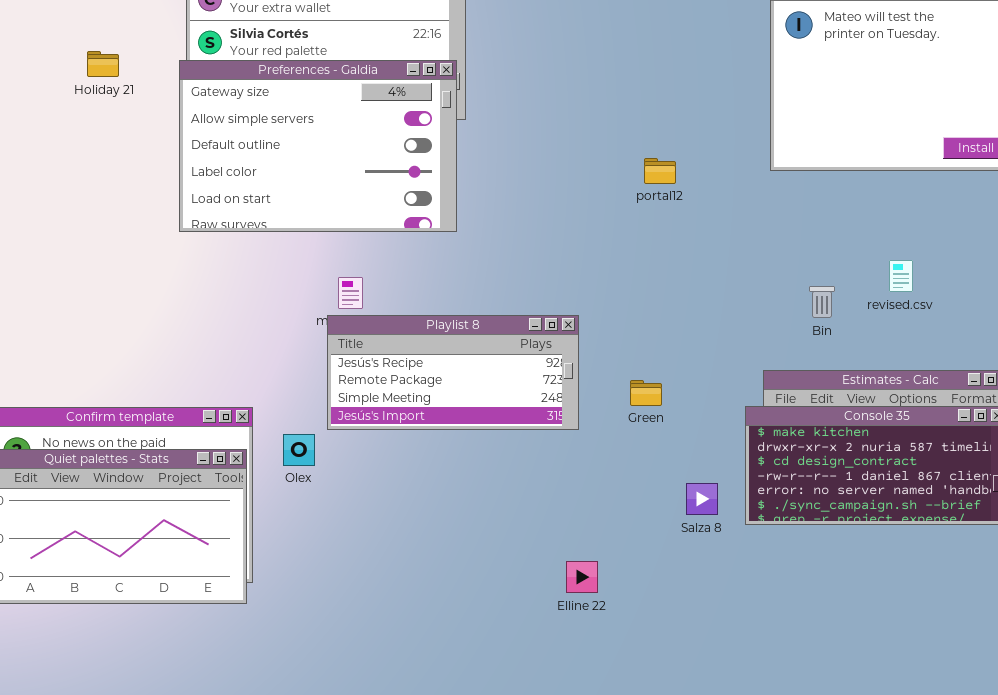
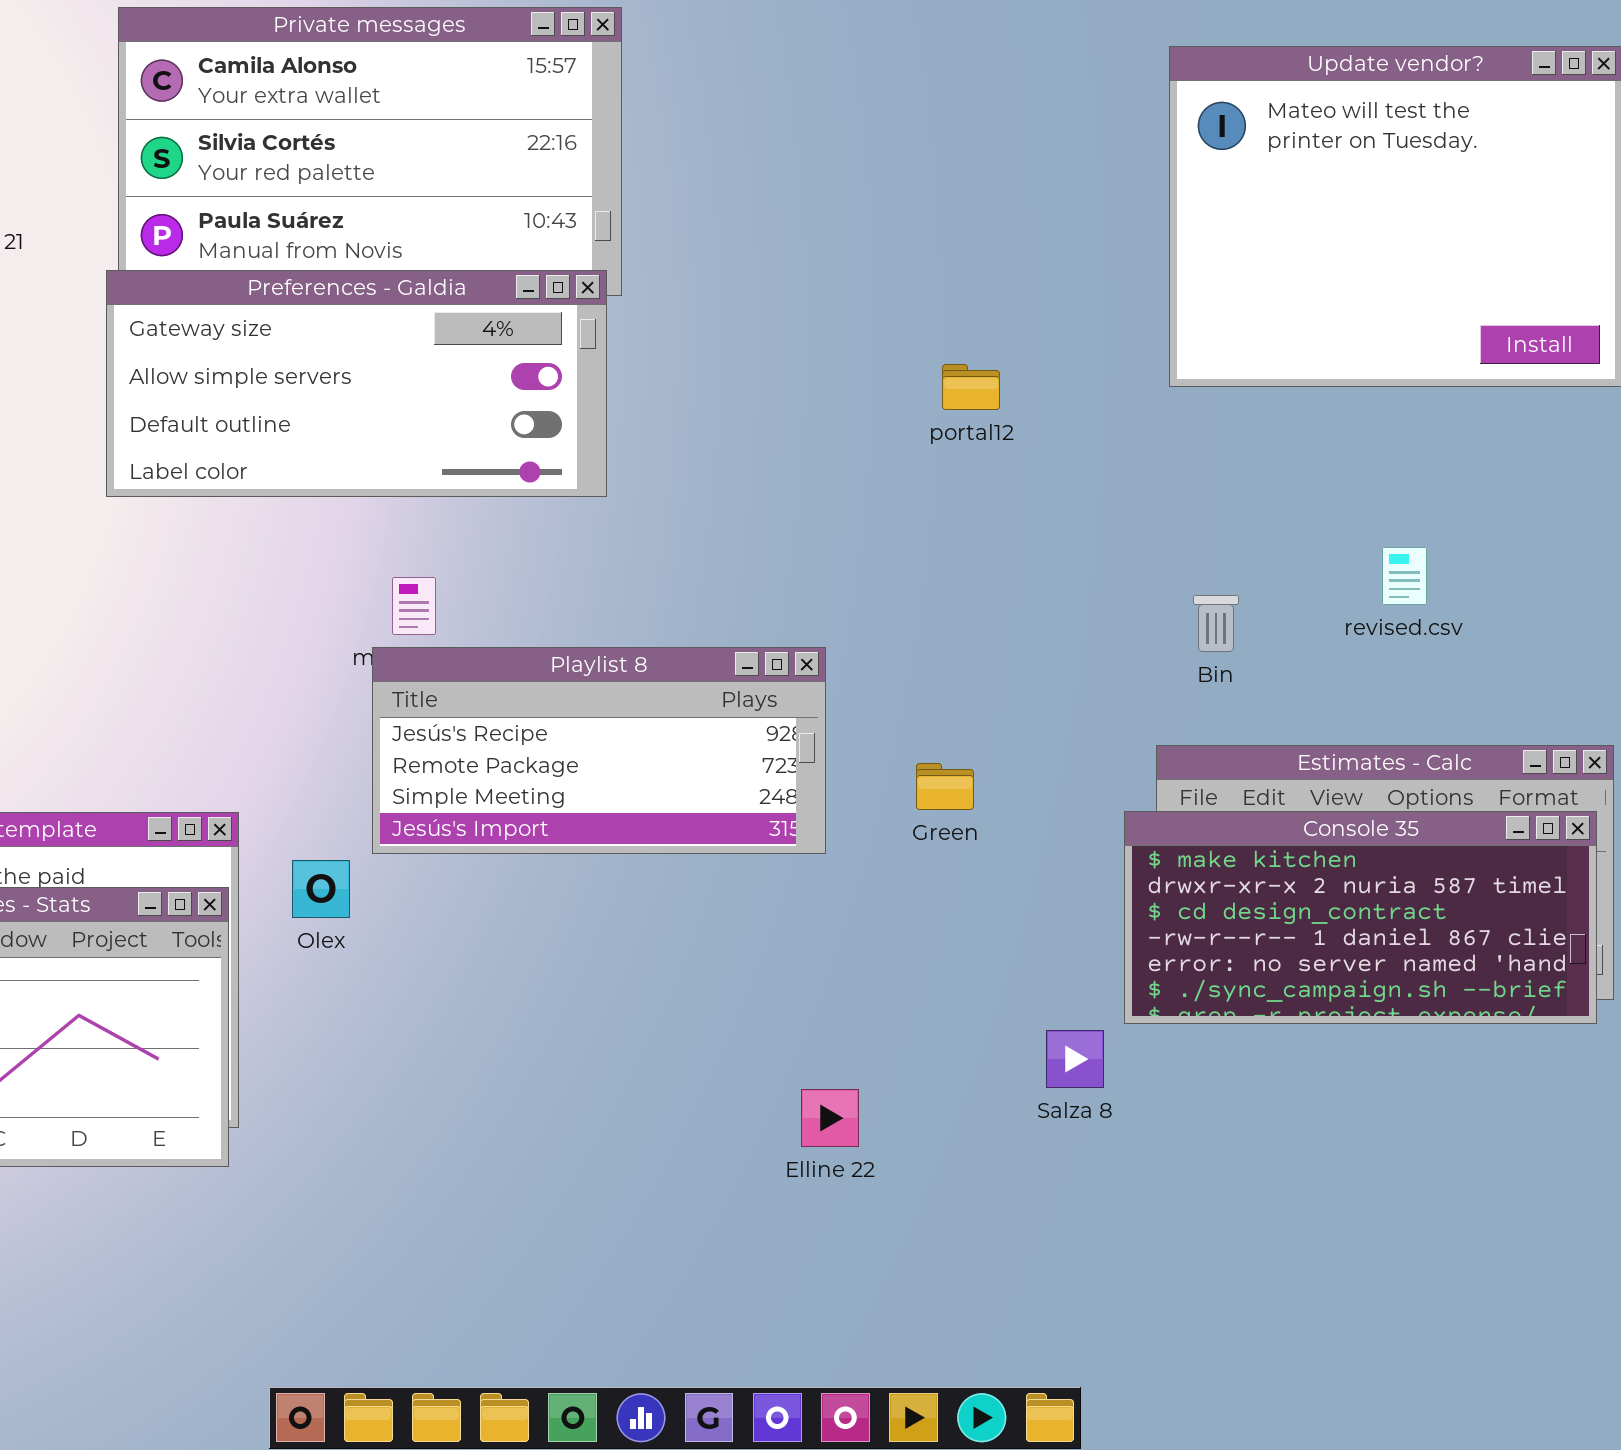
Preferences - Galdia: [179,60,457,232] -> [106,270,607,497], resized
Bin: [809,286,835,318] -> [1193,595,1239,652], moved
Salza 8: [686,483,718,515] -> [1046,1030,1104,1088], moved

